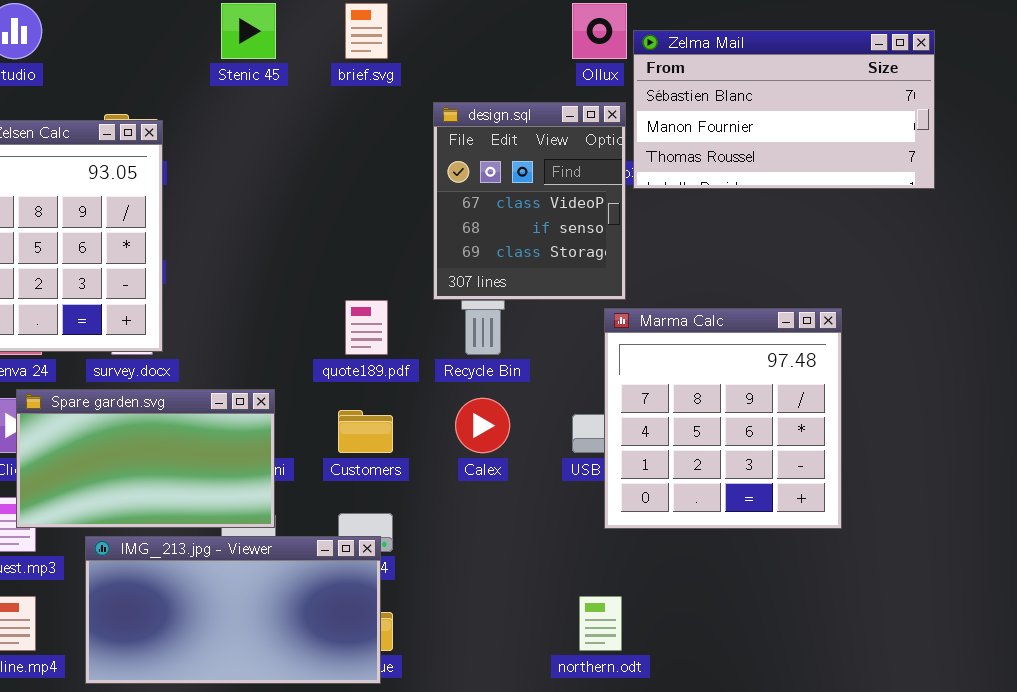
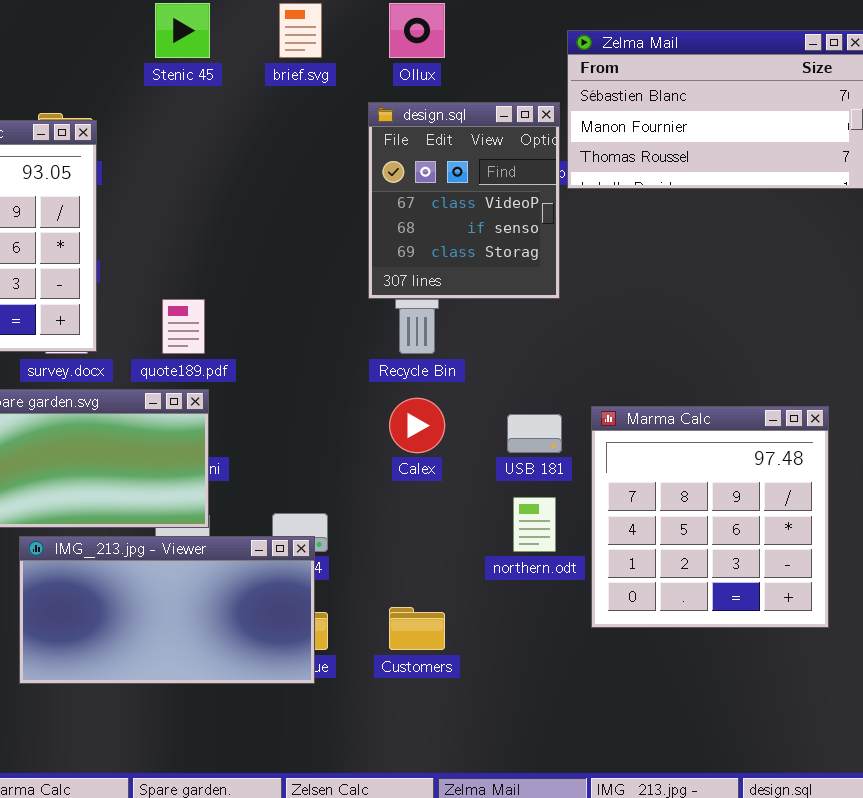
Ollux: [572,3,627,59] -> [389,3,445,58], moved
quote189.pdf: [345,300,388,355] -> [162,299,205,354], moved
Marma Calc: [604,308,842,529] -> [591,406,829,628], moved
Customers: [338,410,393,453] -> [389,607,445,650], moved
northern.odt: [579,596,622,651] -> [513,497,556,552], moved

